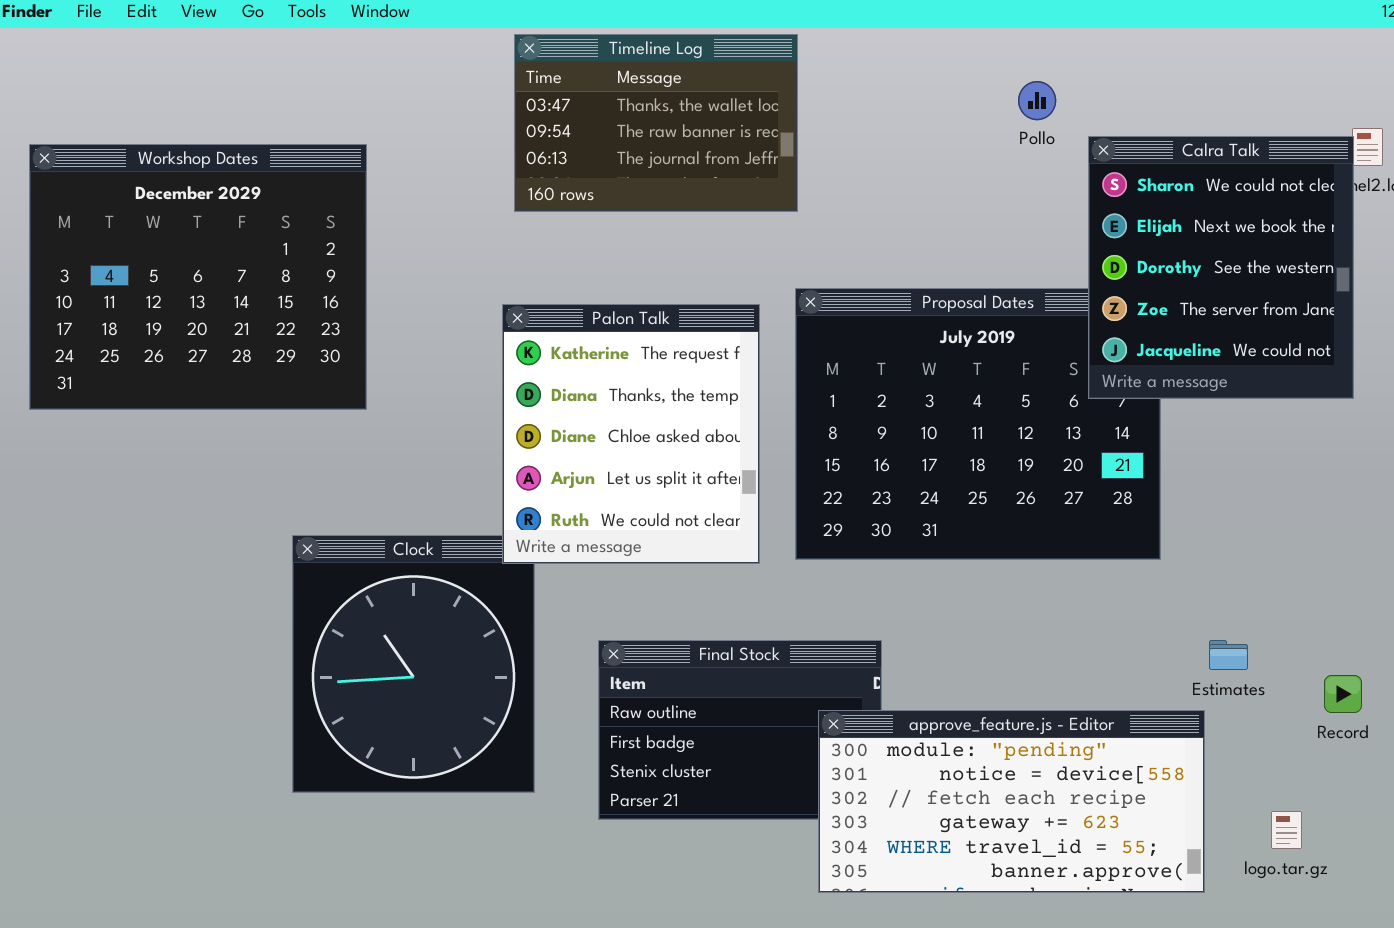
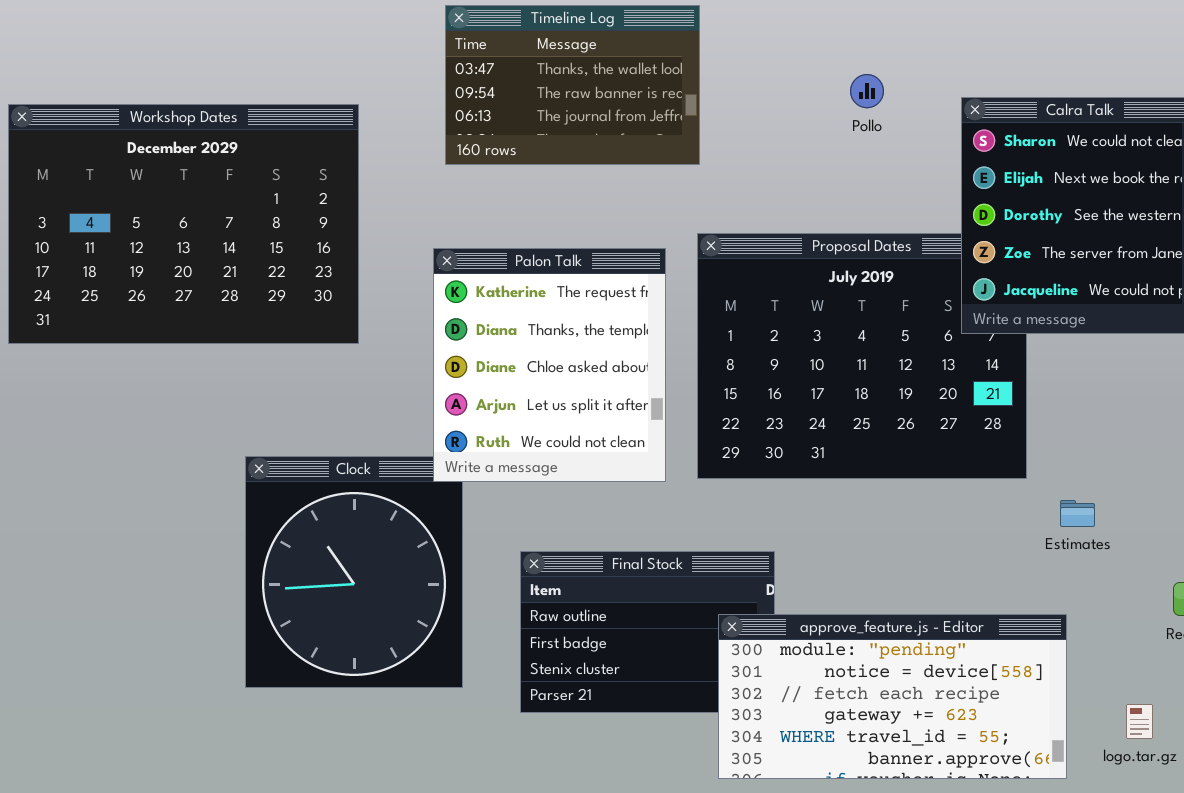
Pollo: [1018,81,1056,120] -> [850,74,884,108], moved
Workshop Dates: [29,144,367,410] -> [8,104,359,344], resized
Estimates: [1209,640,1248,670] -> [1060,500,1095,527], moved

